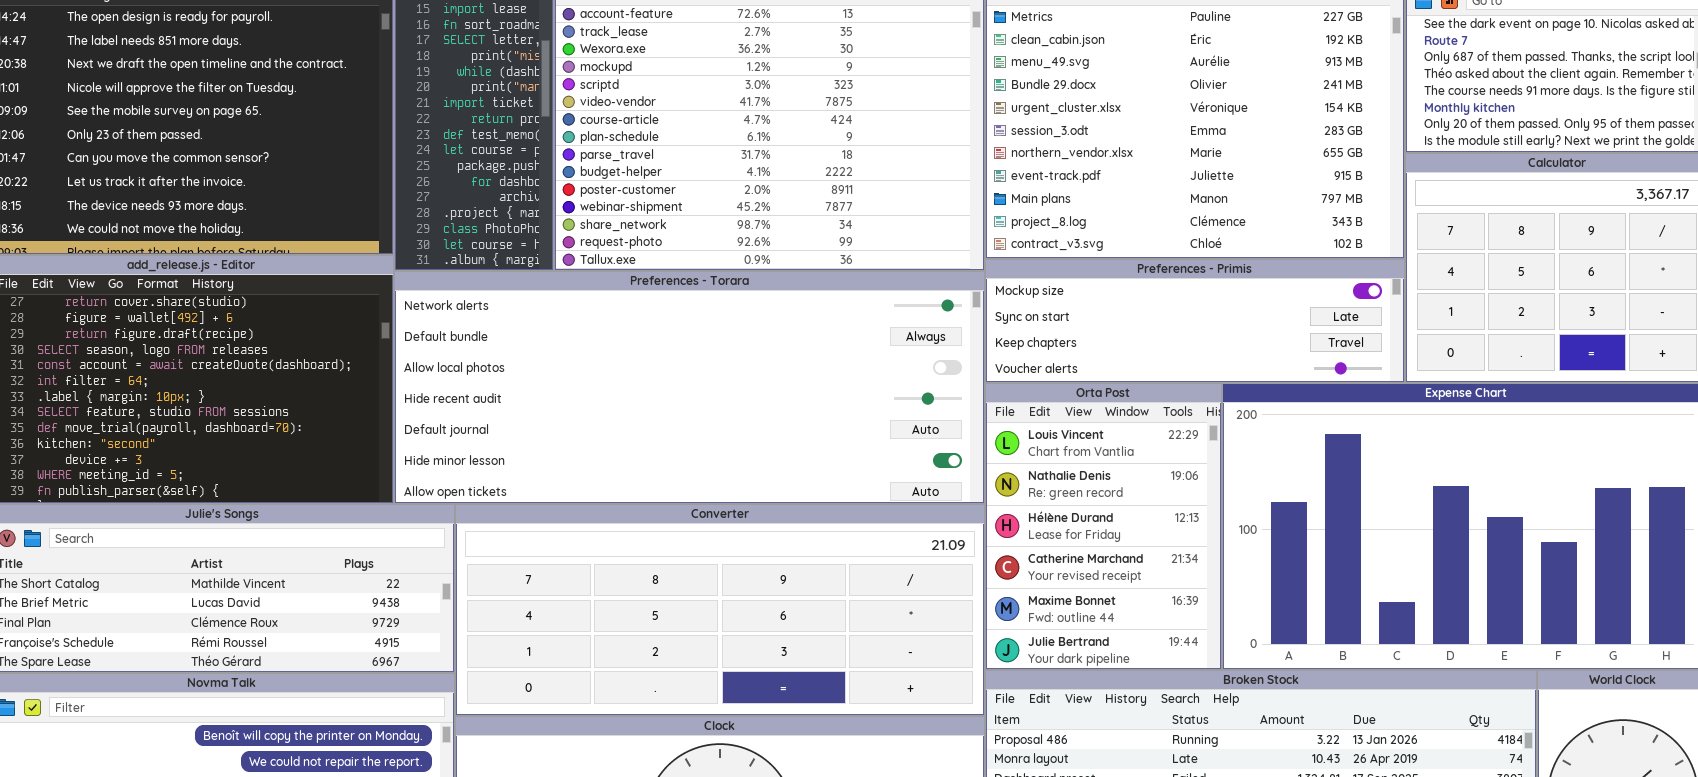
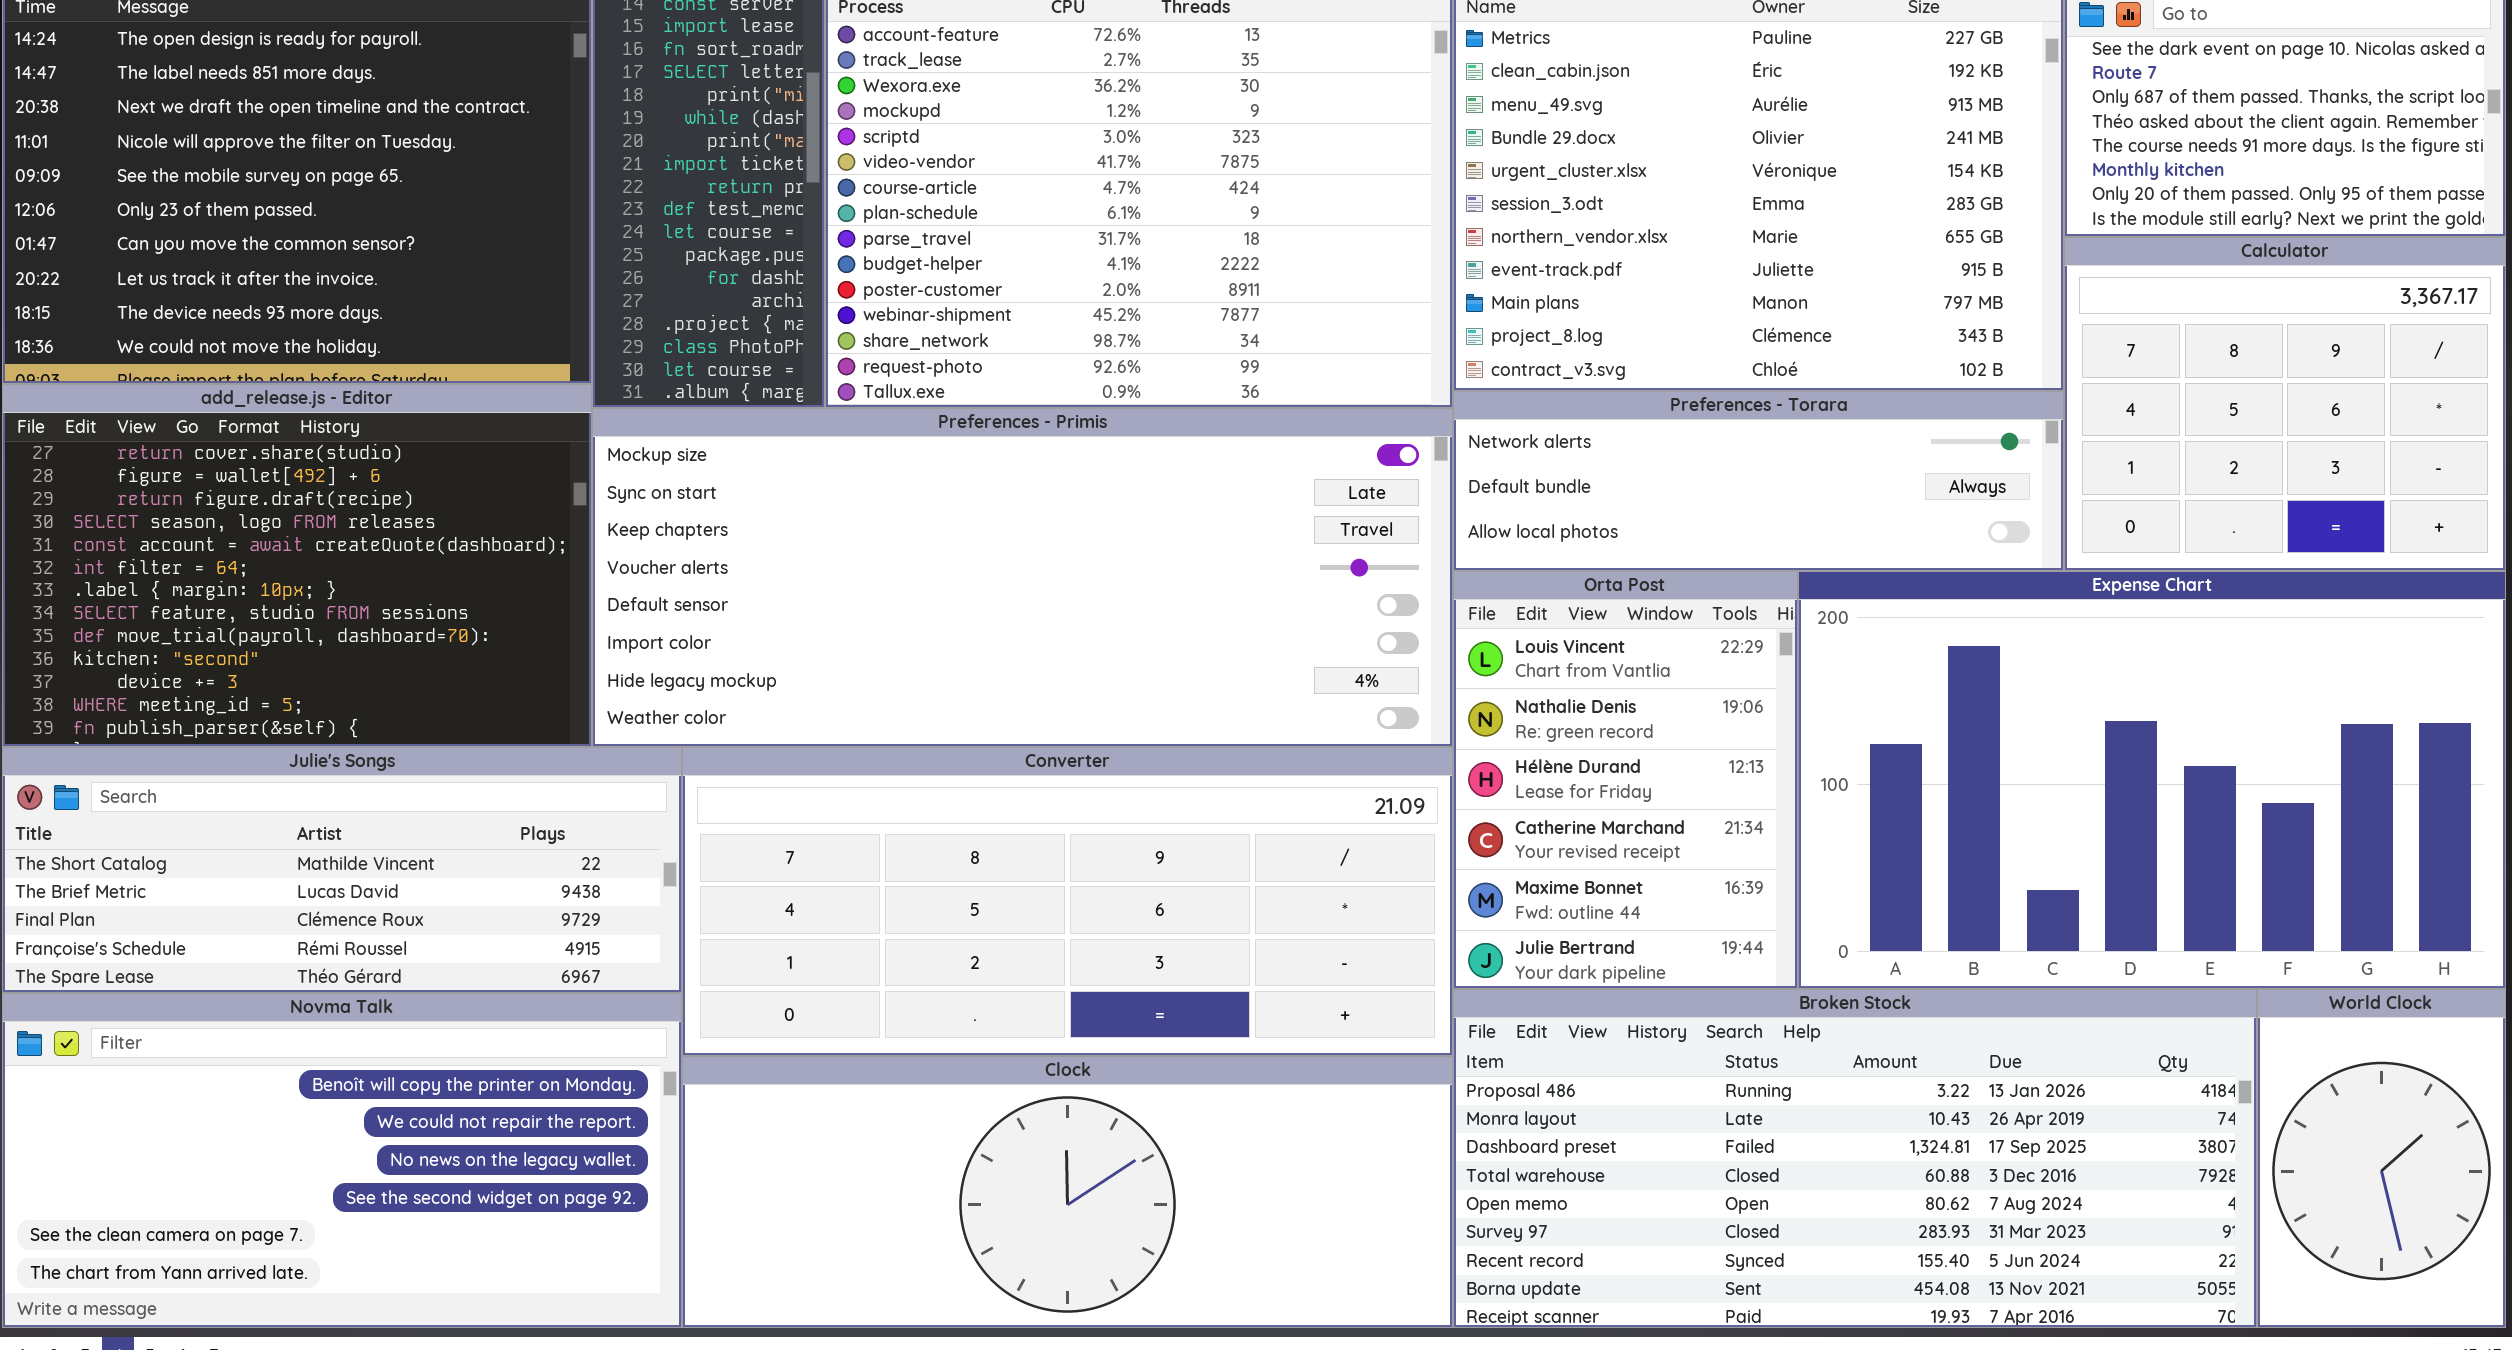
Preferences - Primis: [985,259,1405,383] -> [592,408,1453,747], moved, resized
Preferences - Torara: [394,271,985,504] -> [1453,391,2064,571], moved, resized

